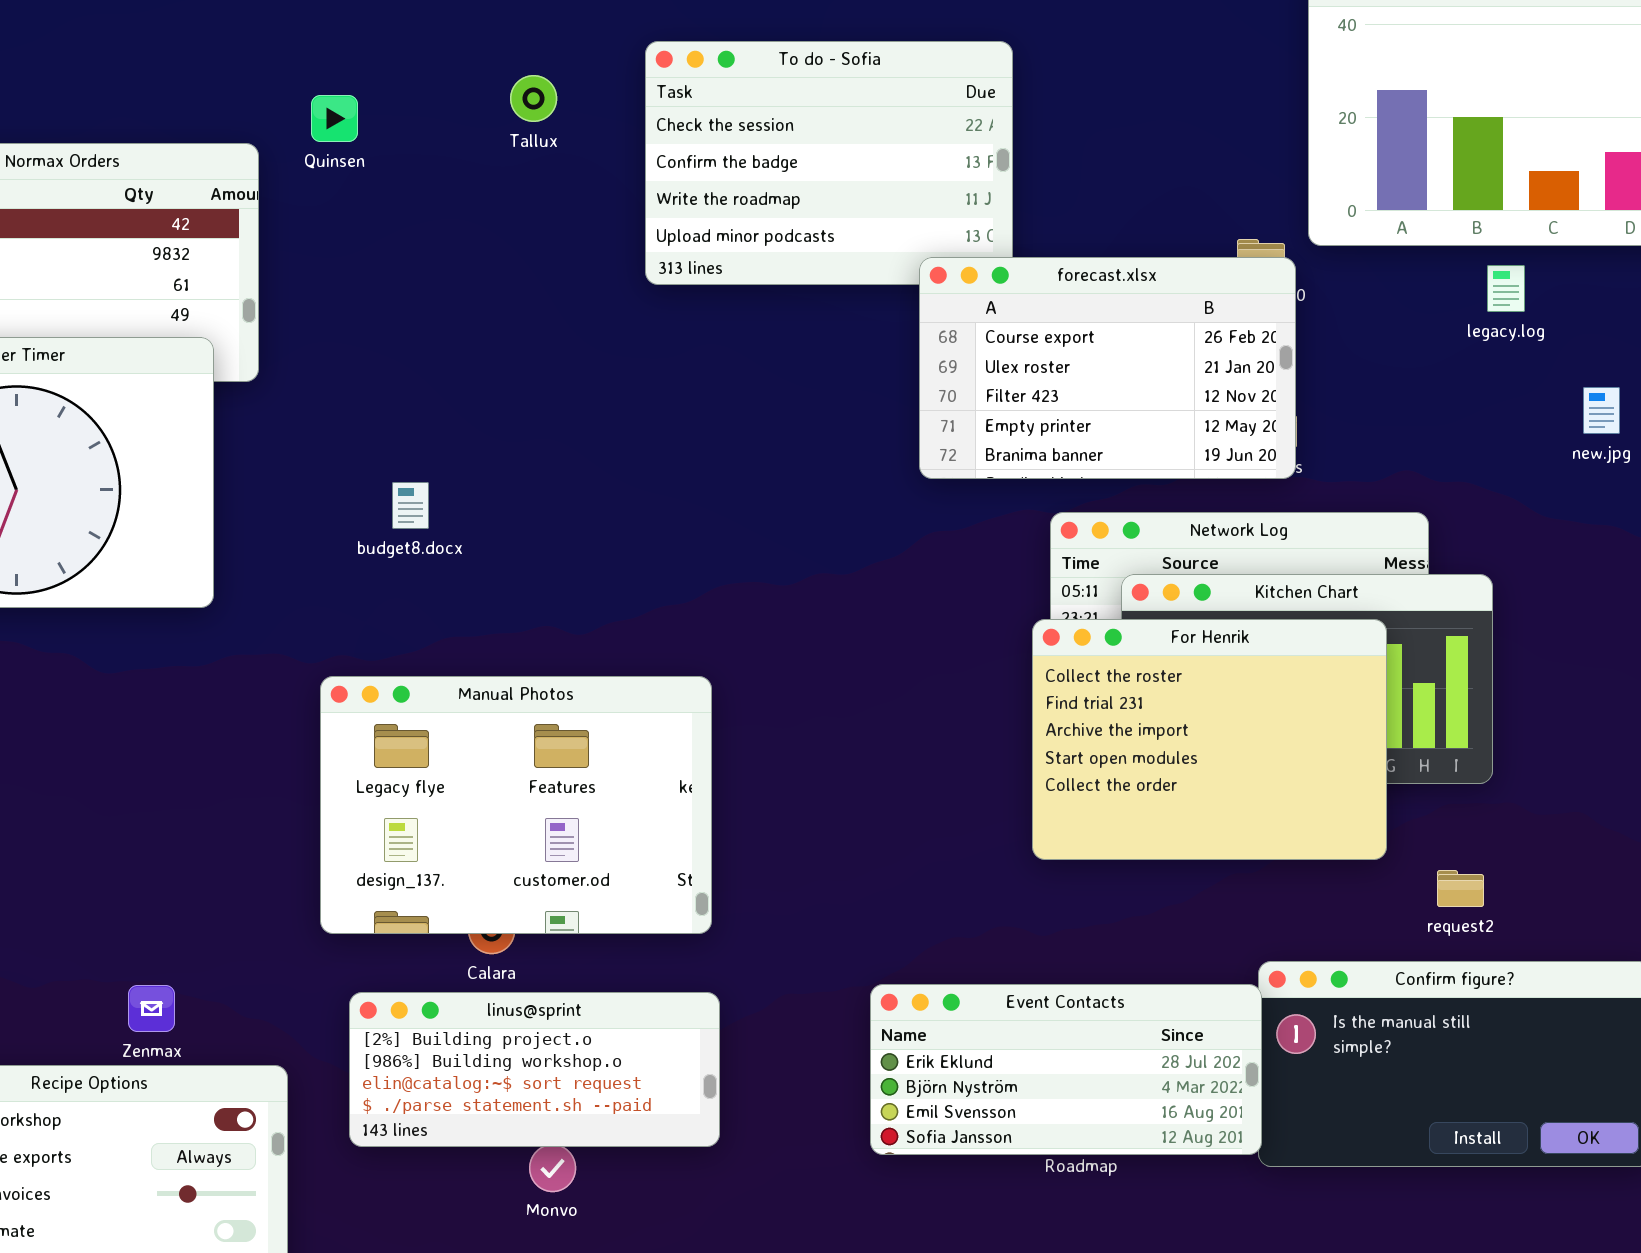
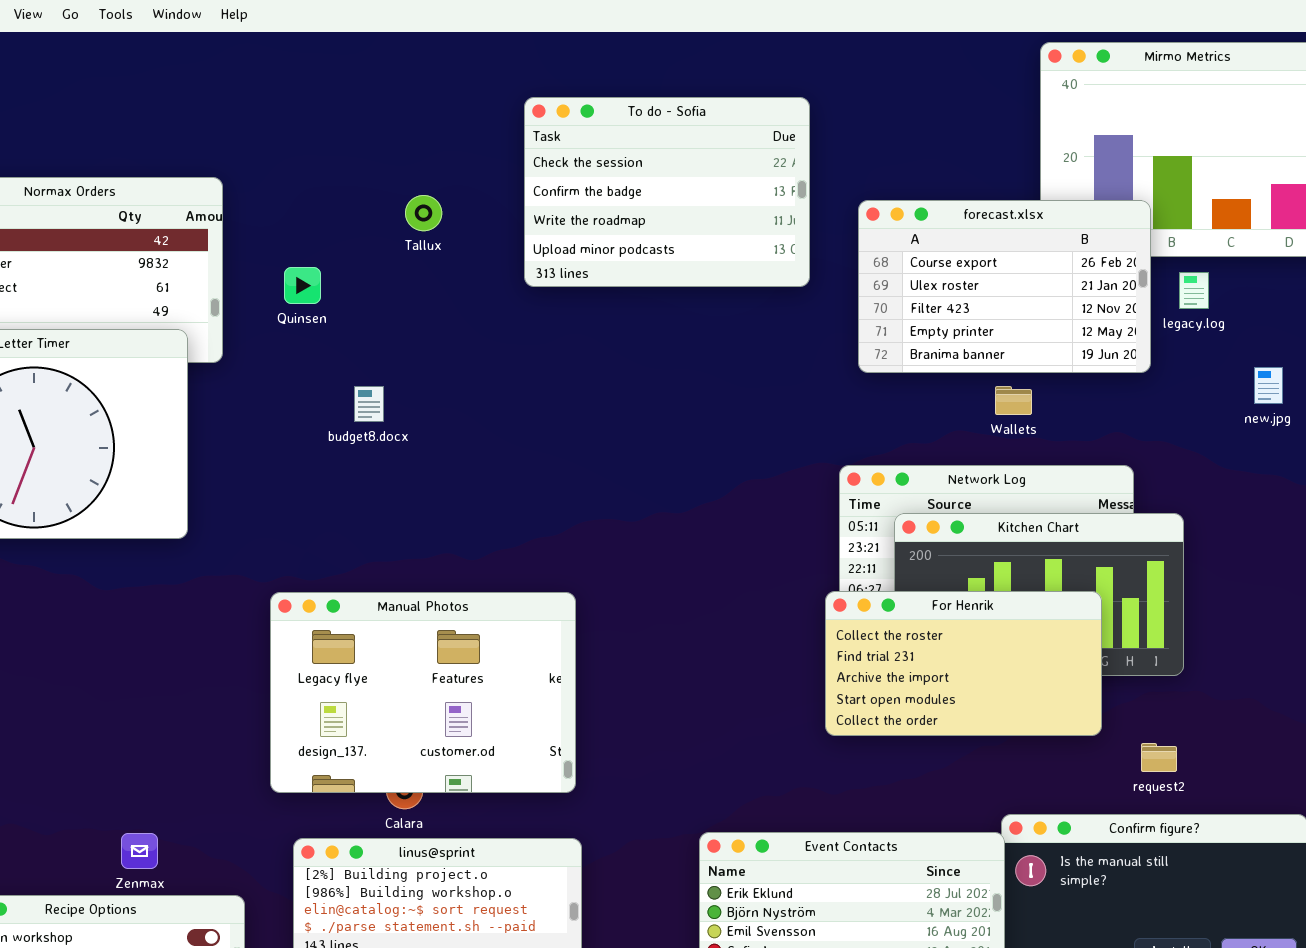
Tallux: [510,75,557,122] -> [405,195,442,231], moved
Quinsen: [311,95,358,142] -> [284,267,321,304], moved
forecast.xlsx: [919,257,1296,479] -> [858,200,1151,373], moved
budget8.docx: [392,482,429,529] -> [354,386,384,422], moved
For Henrik: [1032,619,1387,860] -> [825,591,1102,736], resized

